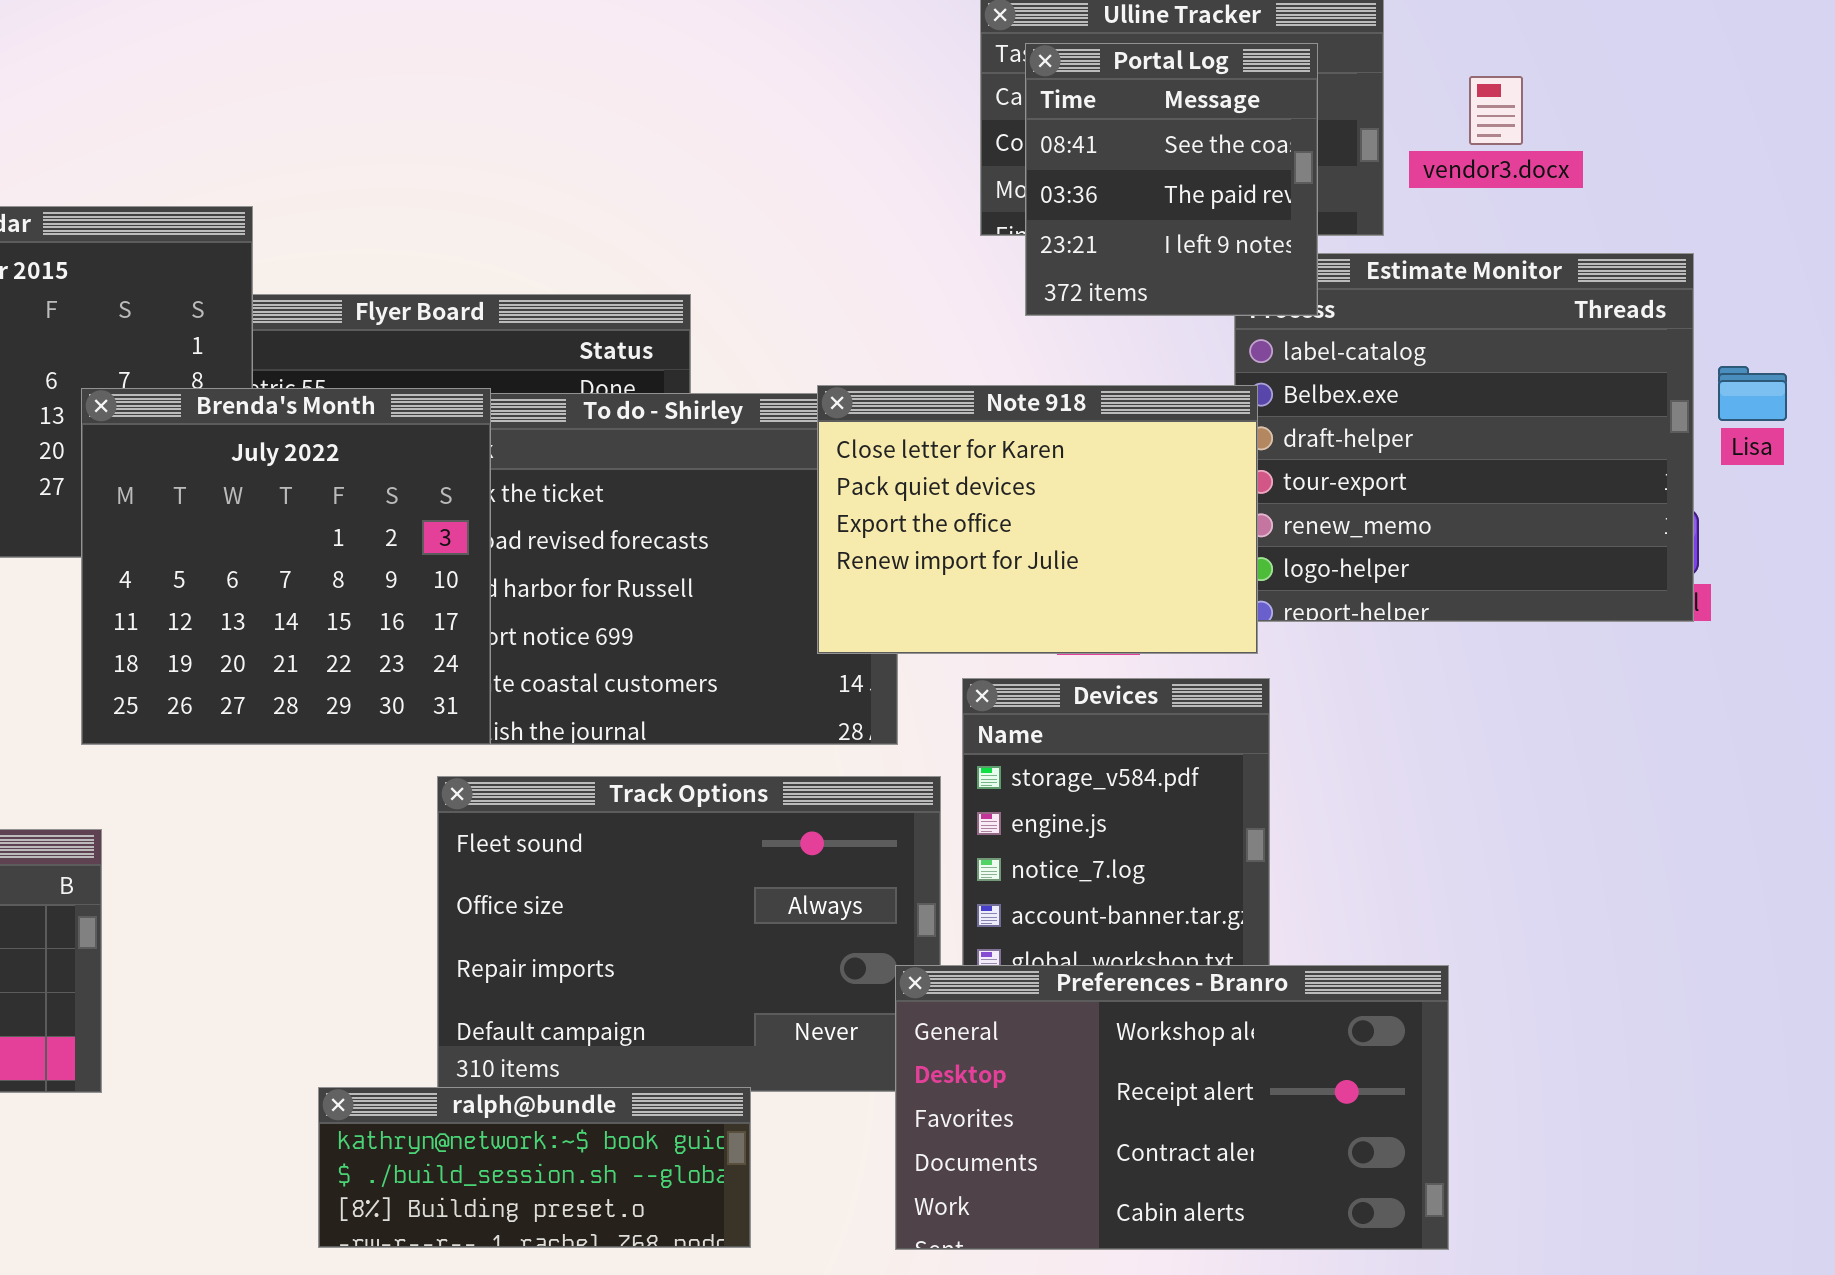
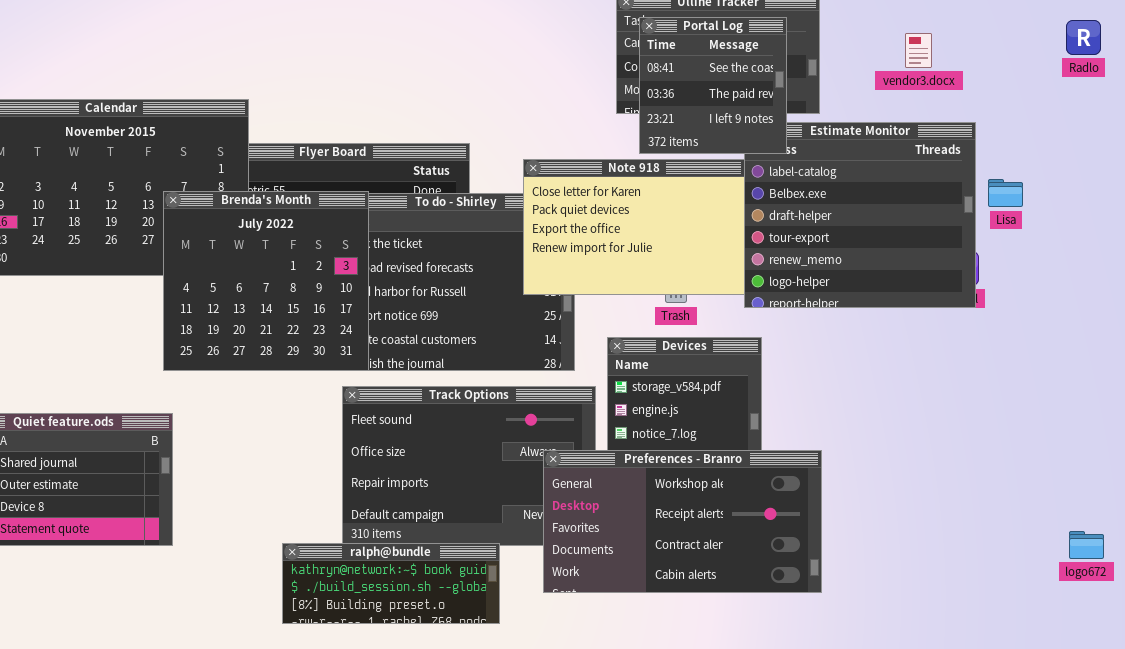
vendor3.docx: [1469,76,1523,145] -> [905,33,932,68], moved
Note 918: [817,385,1258,654] -> [523,159,745,295], moved
Preferences - Branro: [895,965,1449,1250] -> [543,450,822,593], moved

